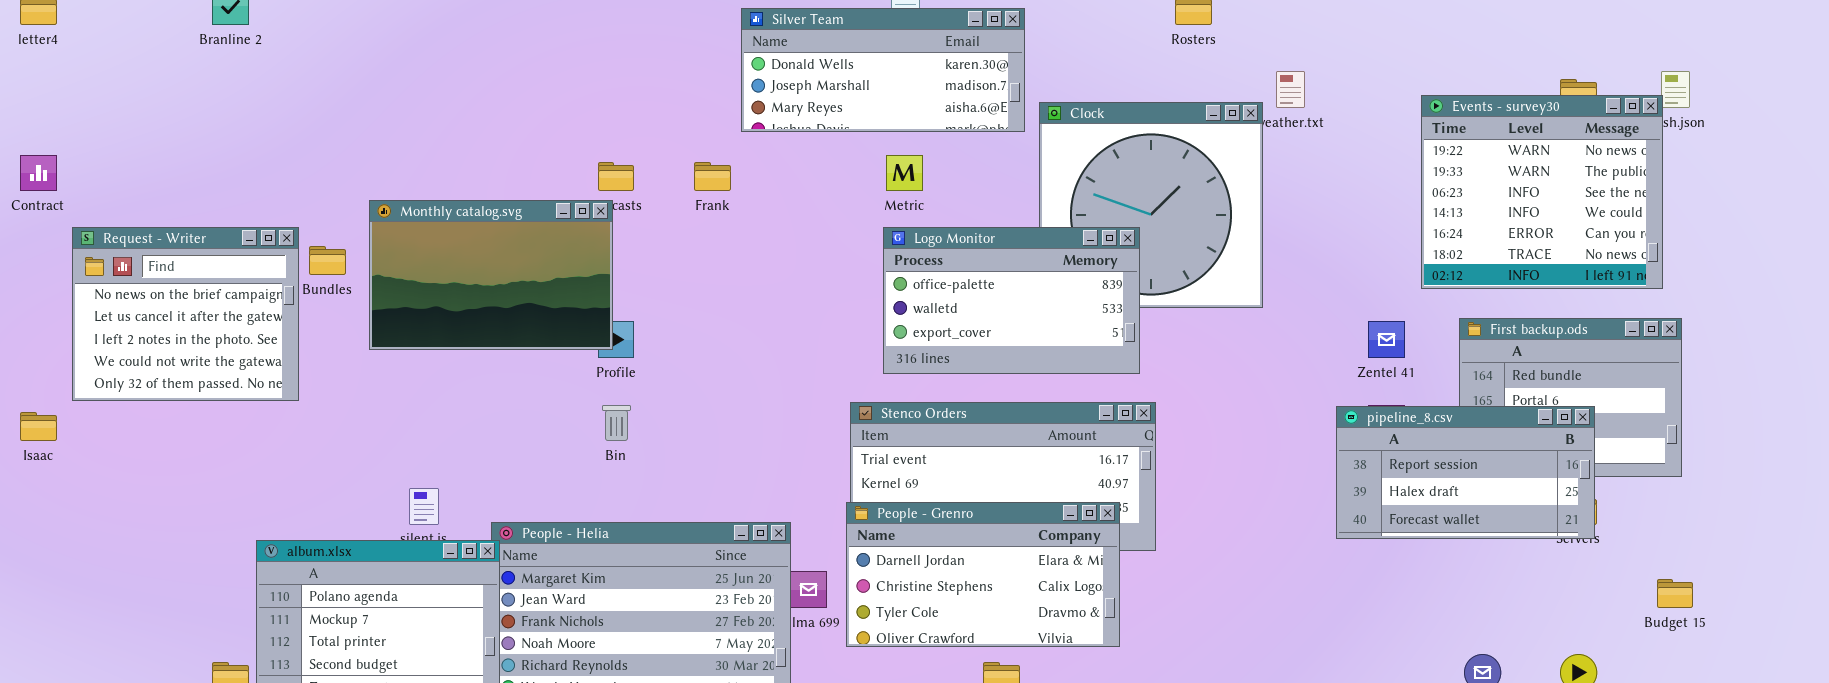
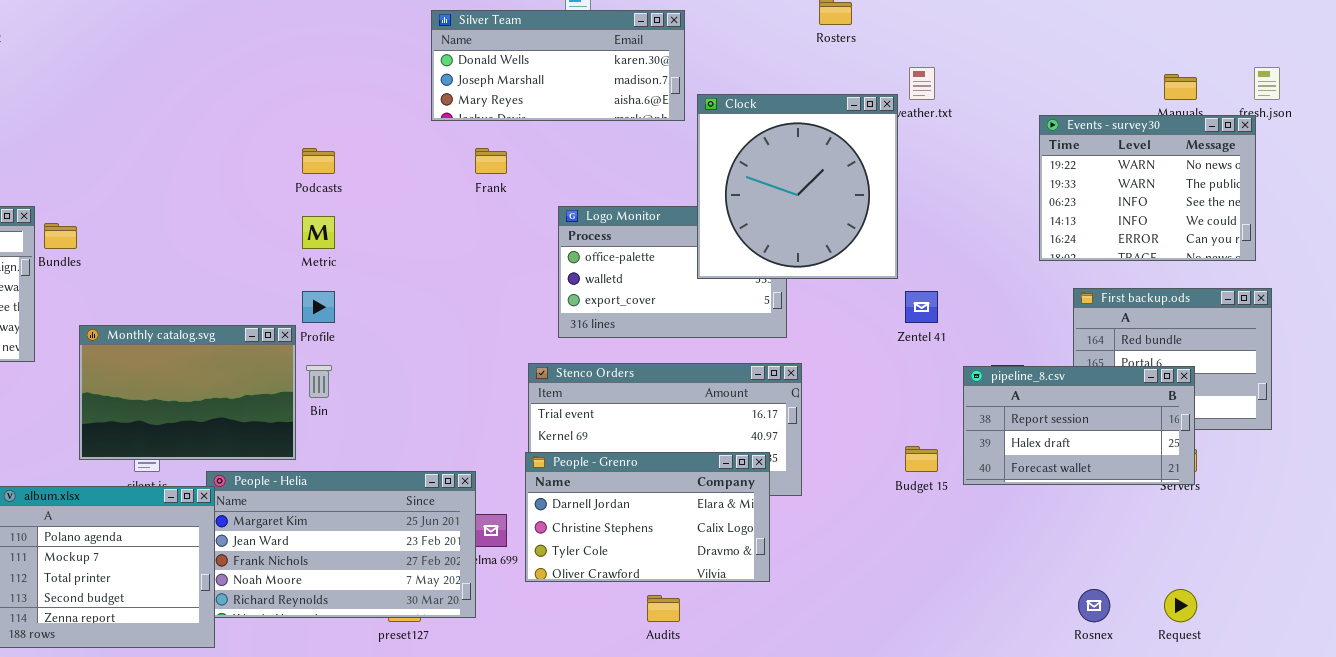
Events - survey30: [1421,95,1663,289] -> [1039,115,1256,261], resized
Clock: [1039,102,1263,308] -> [697,94,898,279], raised
Metric: [886,155,923,191] -> [302,216,335,249], moved
Frank: [694,162,731,191] -> [475,148,507,174], moved
Monthly catalog.svg: [369,200,613,350] -> [79,325,296,460], moved
Zentel 41: [1368,321,1405,358] -> [905,291,938,323], moved
Budget 15: [1657,579,1693,608] -> [905,446,938,472], moved

